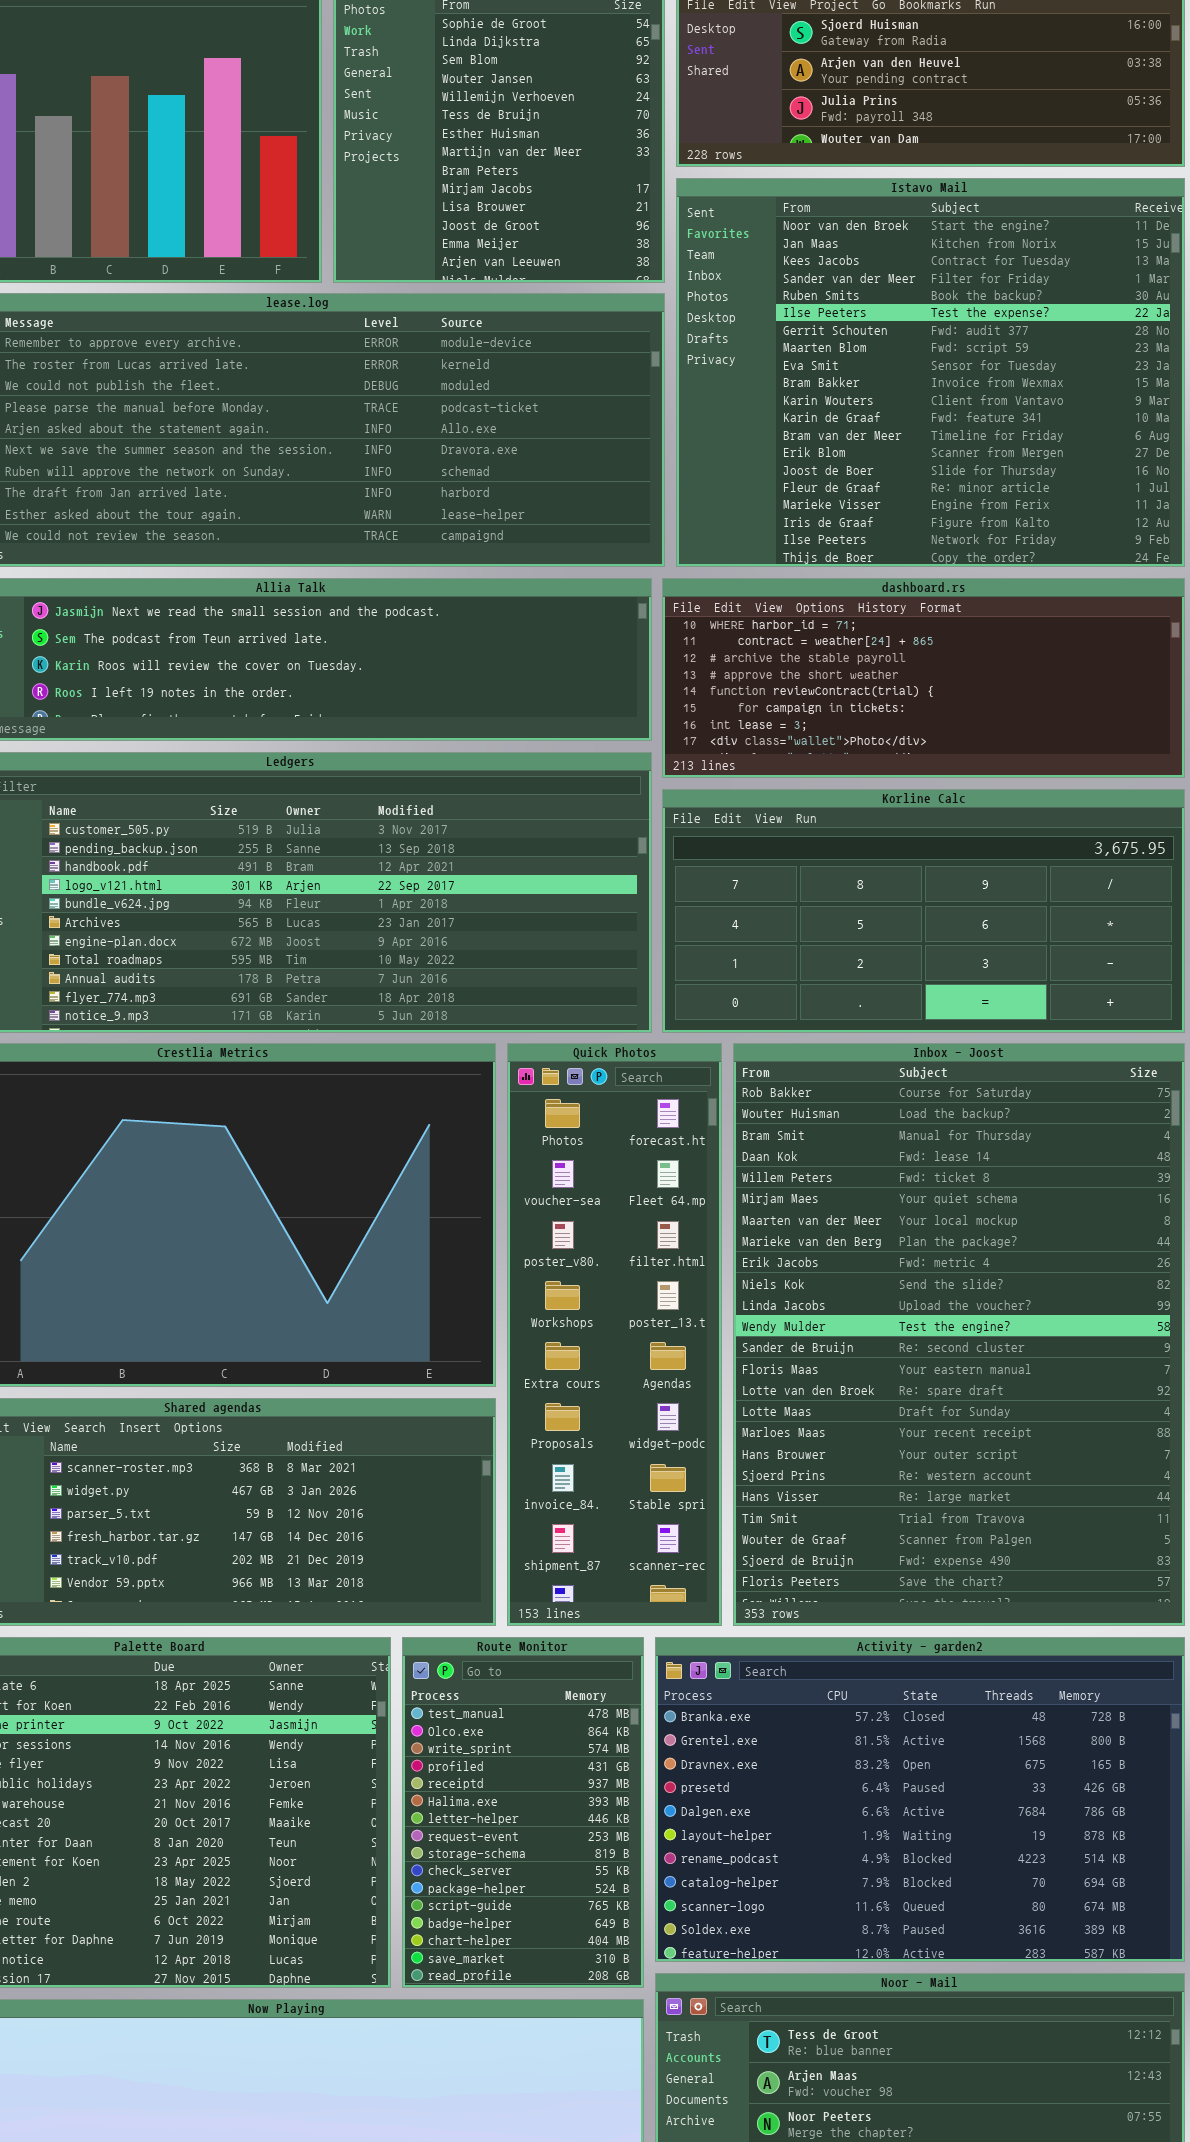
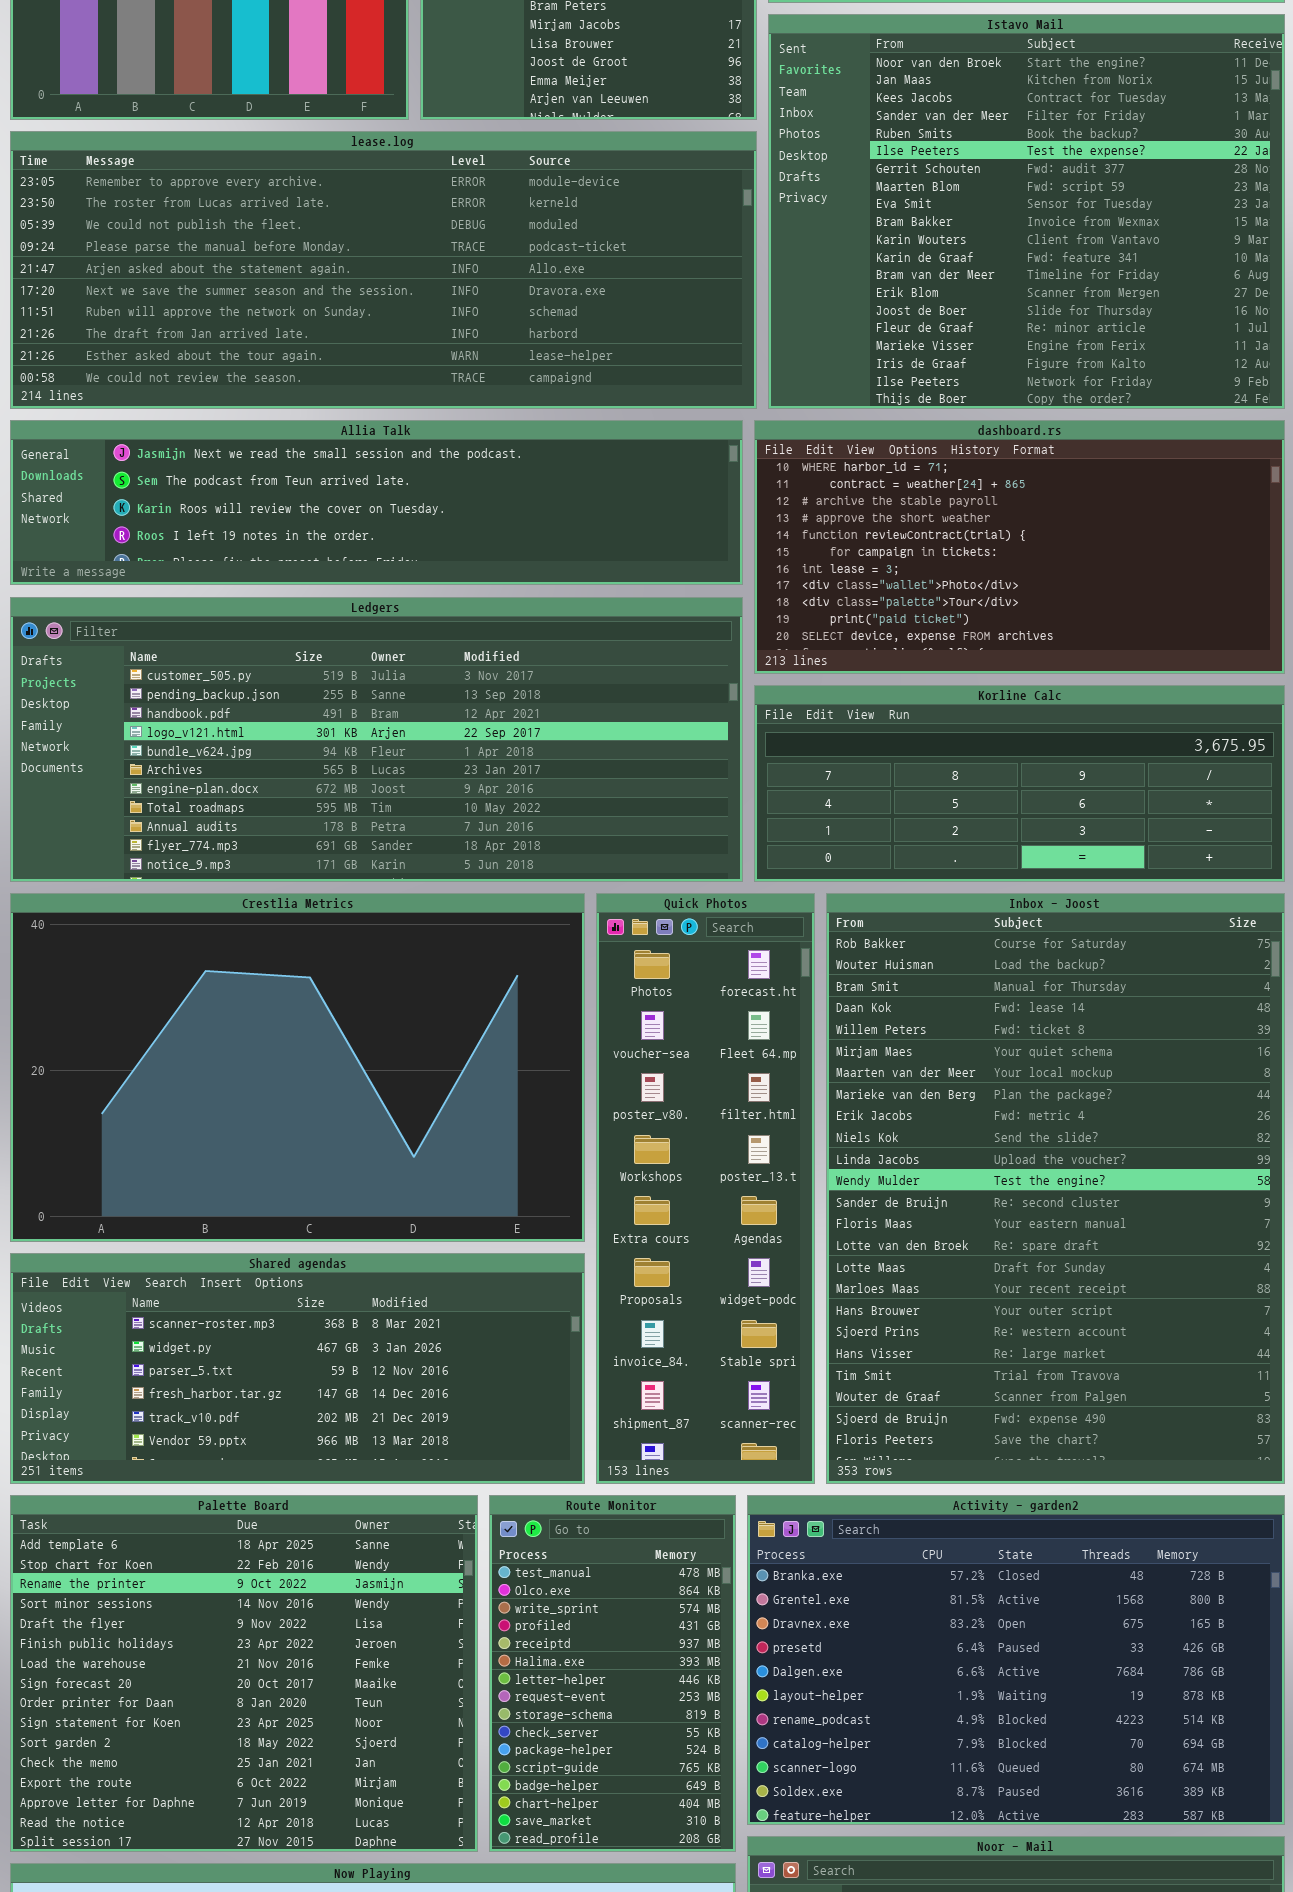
dashboard.rs: [662,578,1185,778] -> [754,420,1285,674], resized
Korline Calc: [662,789,1185,1033] -> [754,685,1285,882], resized

